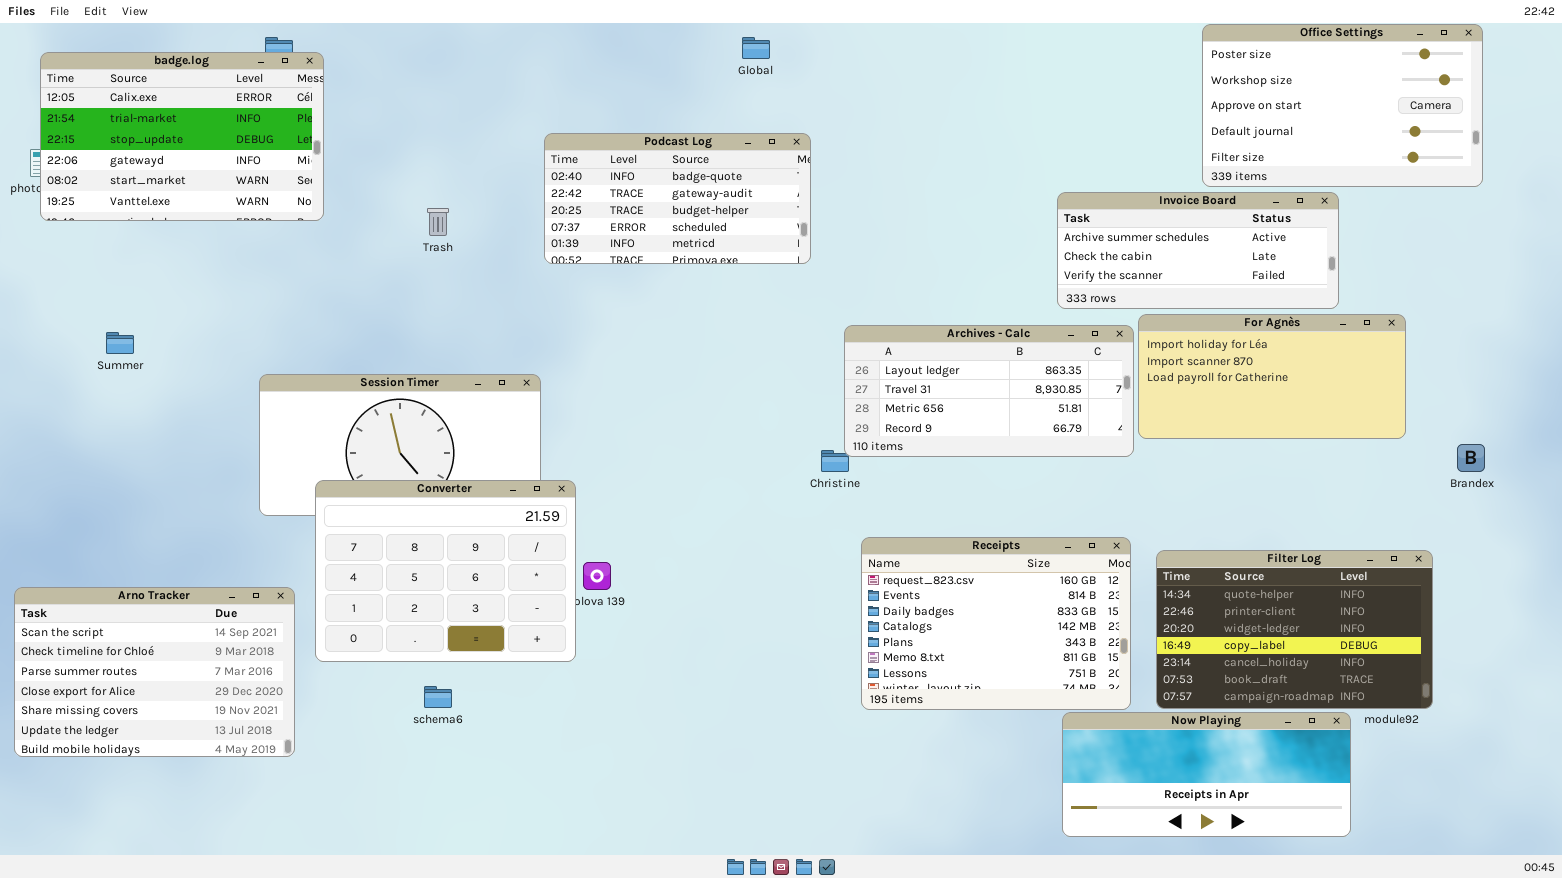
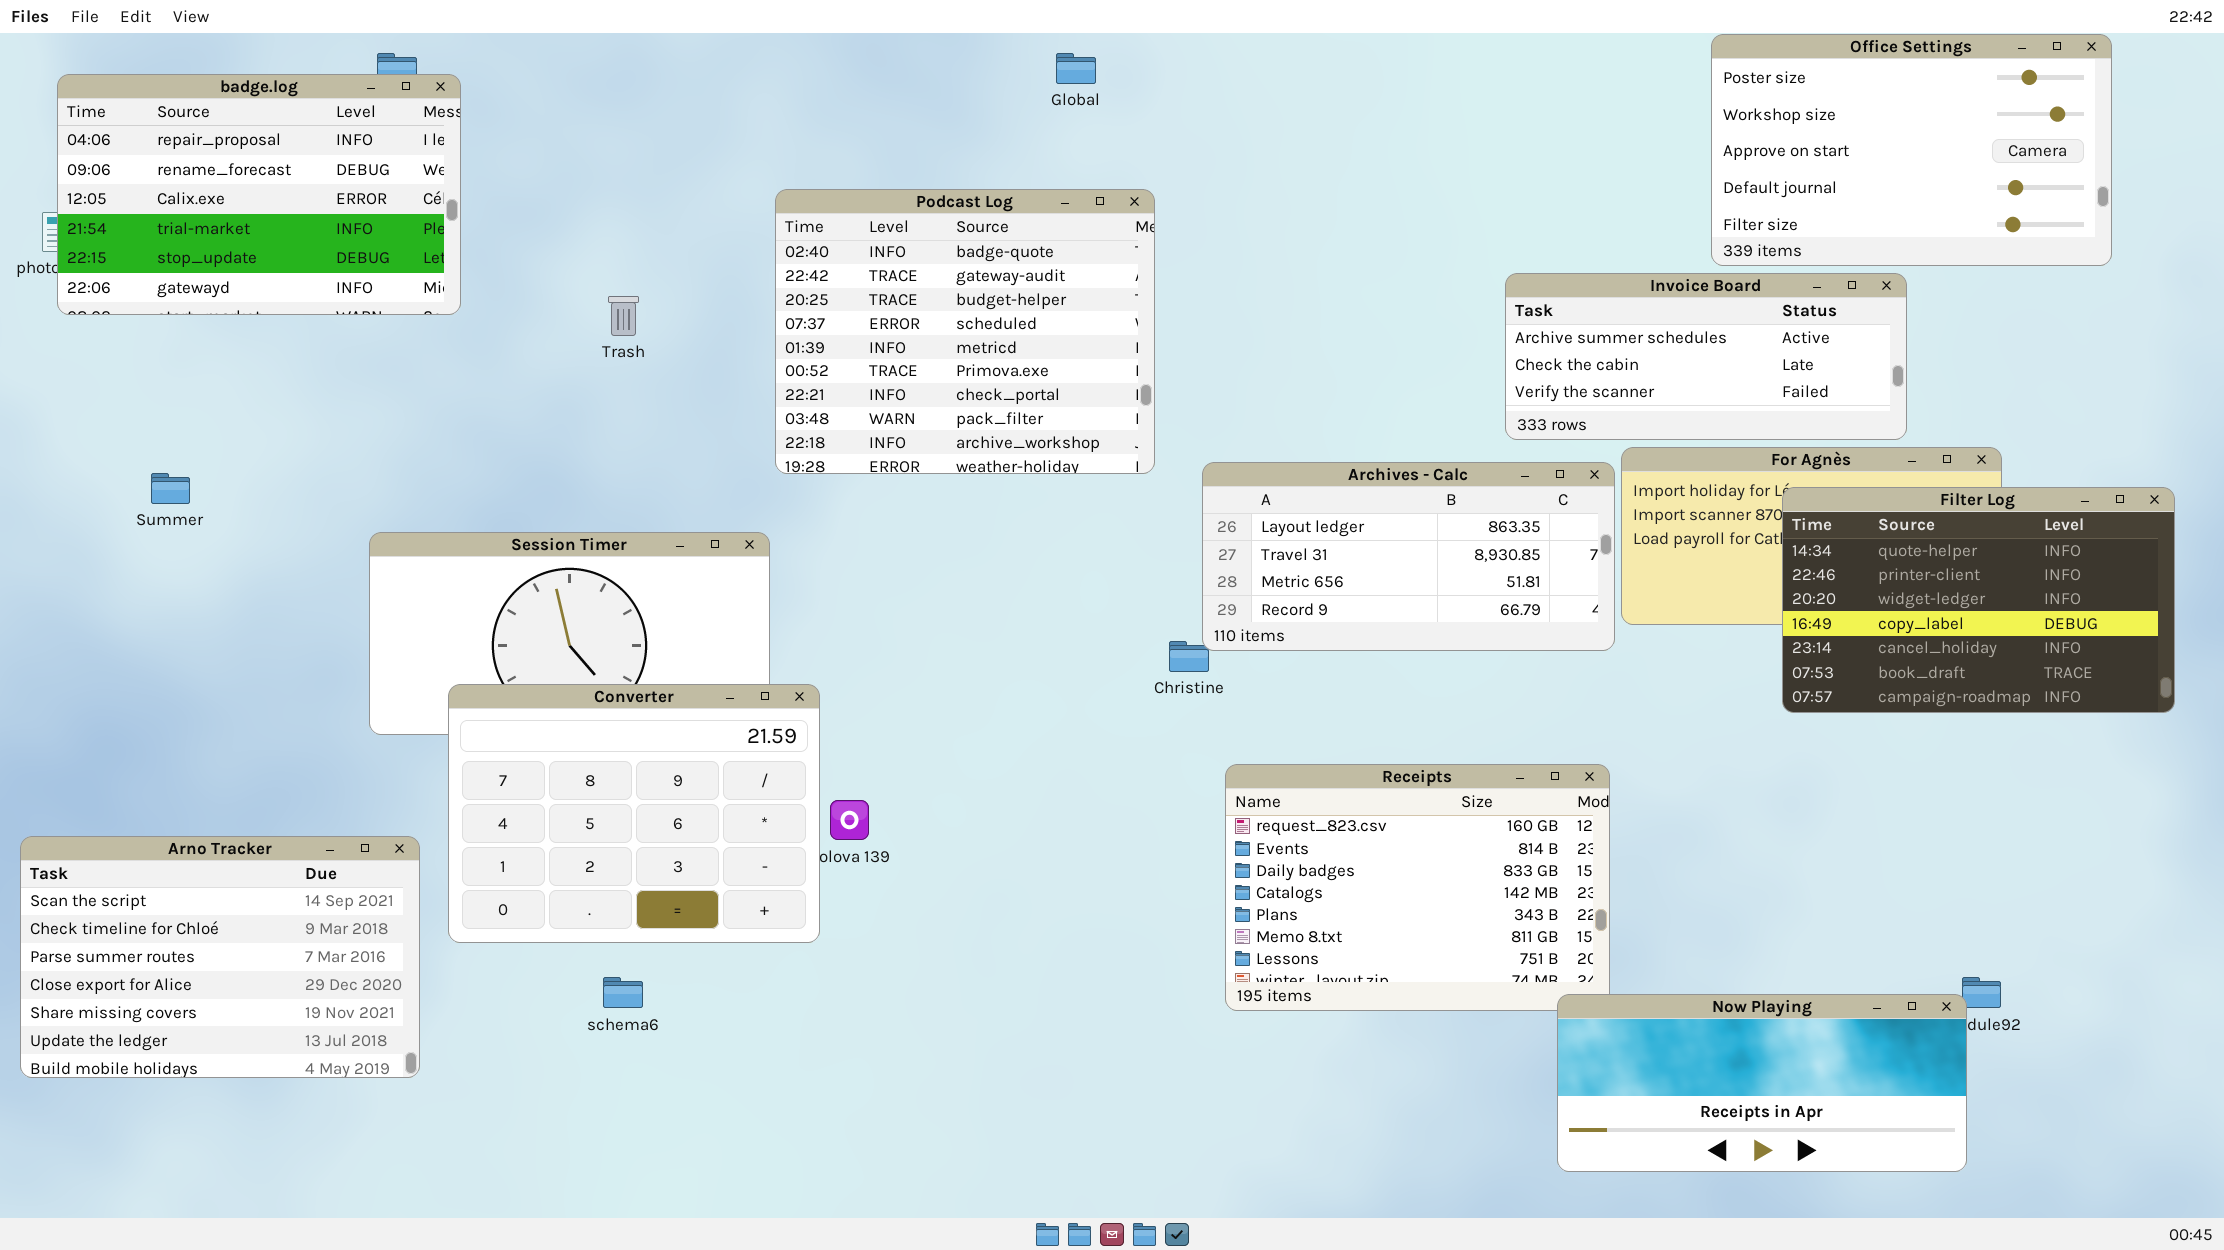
badge.log: [40,52,324,221] -> [57,74,461,315], scrolled up 2 rows
Podcast Log: [544,133,811,264] -> [775,189,1155,474], resized
Filter Log: [1156,550,1433,709] -> [1782,487,2175,713], moved
Now Playing: [1062,712,1351,837] -> [1557,994,1967,1172], moved

